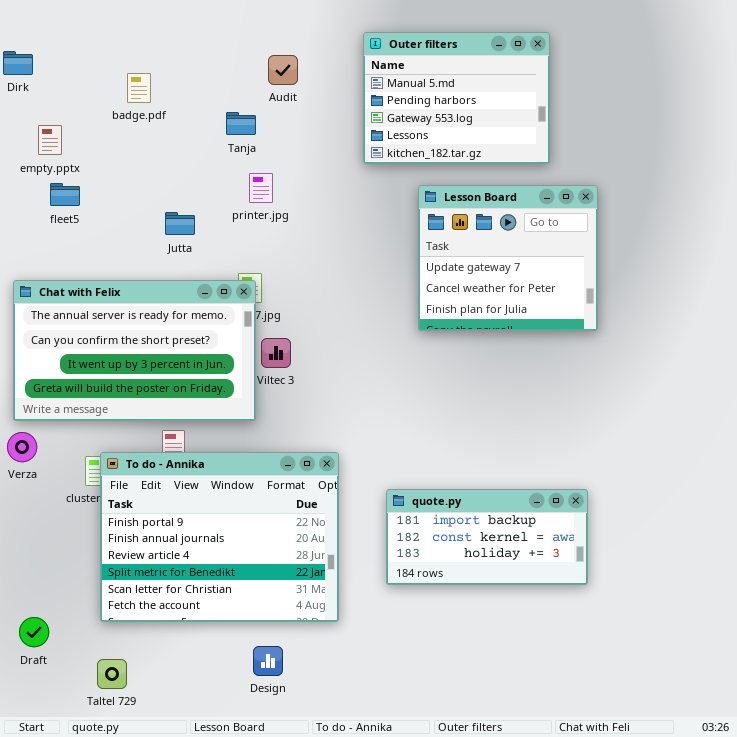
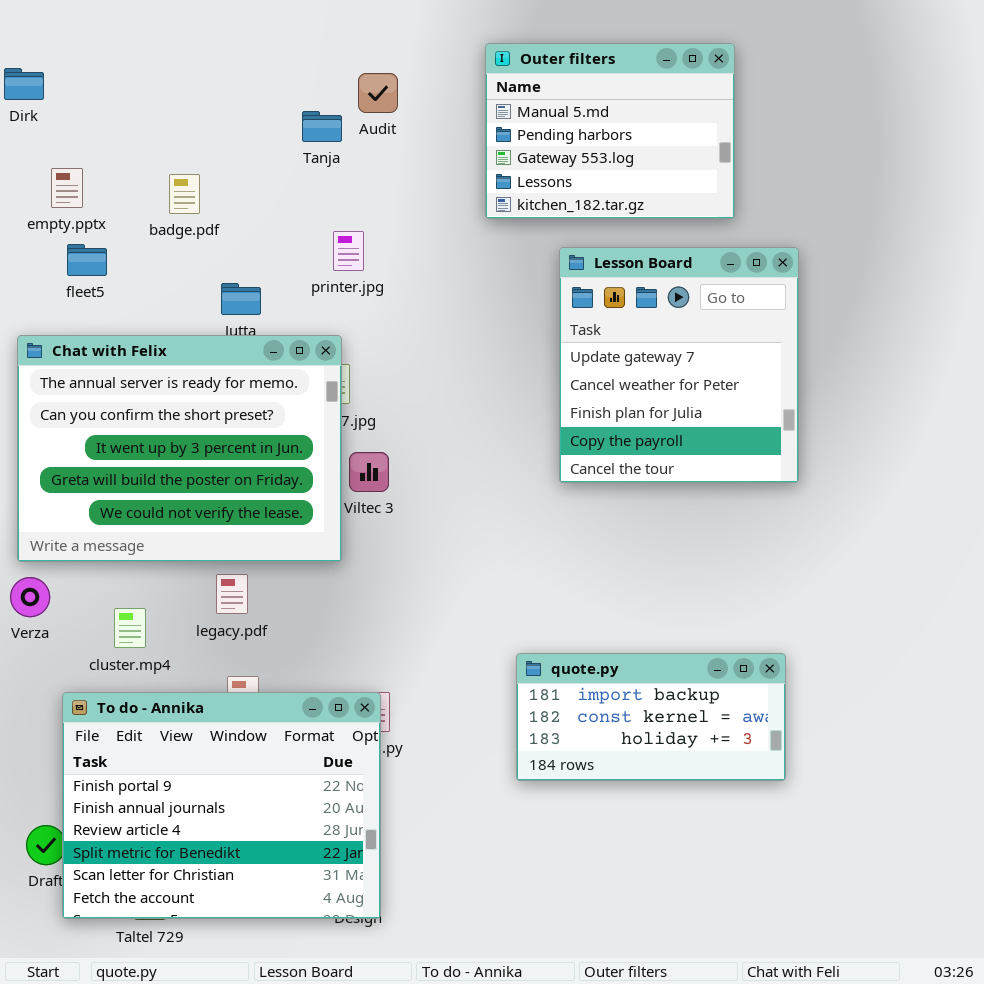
badge.pdf: [127,73,151,103] -> [169,174,200,214], moved
Tanja: [226,112,256,135] -> [302,111,342,142], moved
Lesson Board: [418,185,598,331] -> [559,247,799,483], resized
Chat with Felix: [13,280,256,421] -> [17,335,342,562], resized
To do - Annika: [100,452,339,622] -> [62,692,381,919], moved

